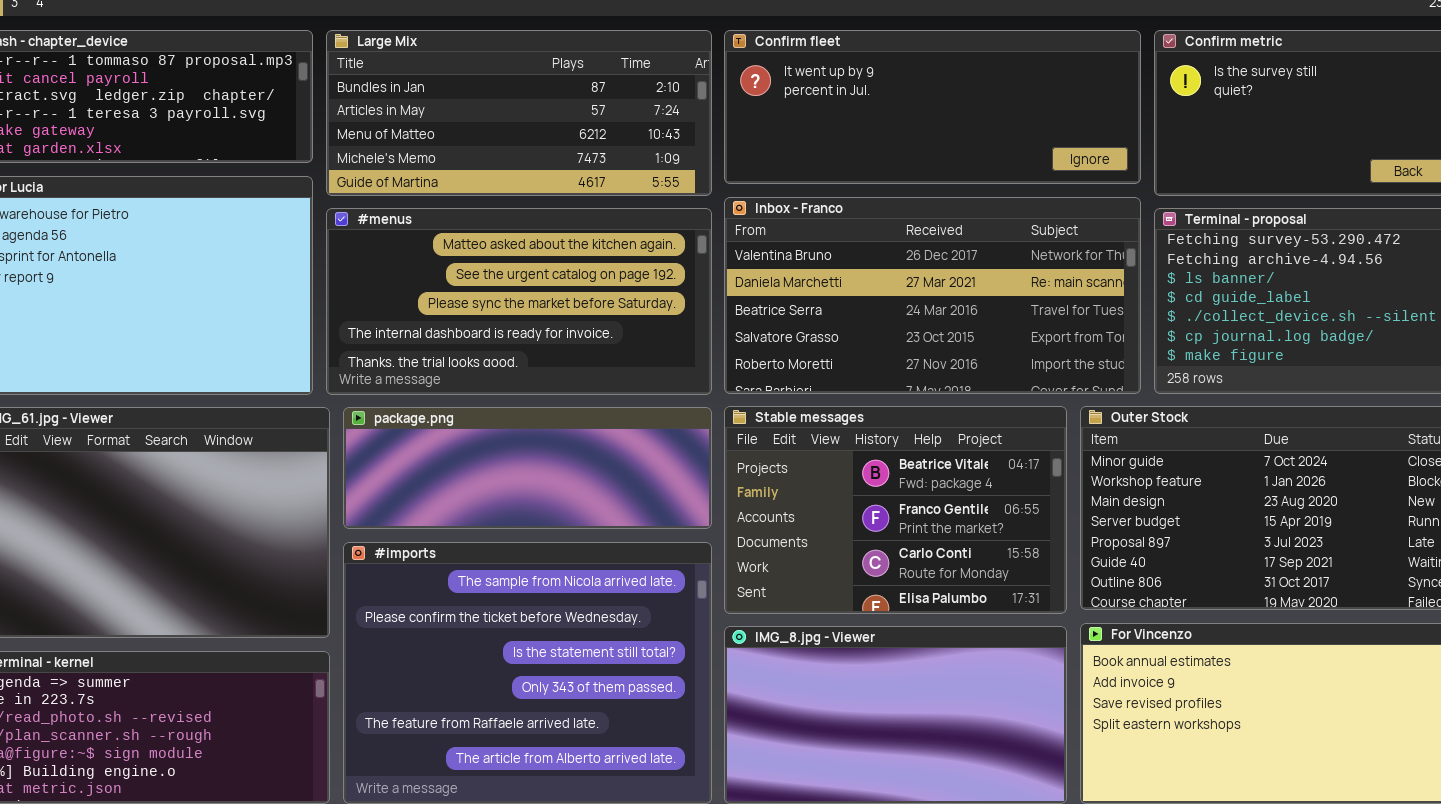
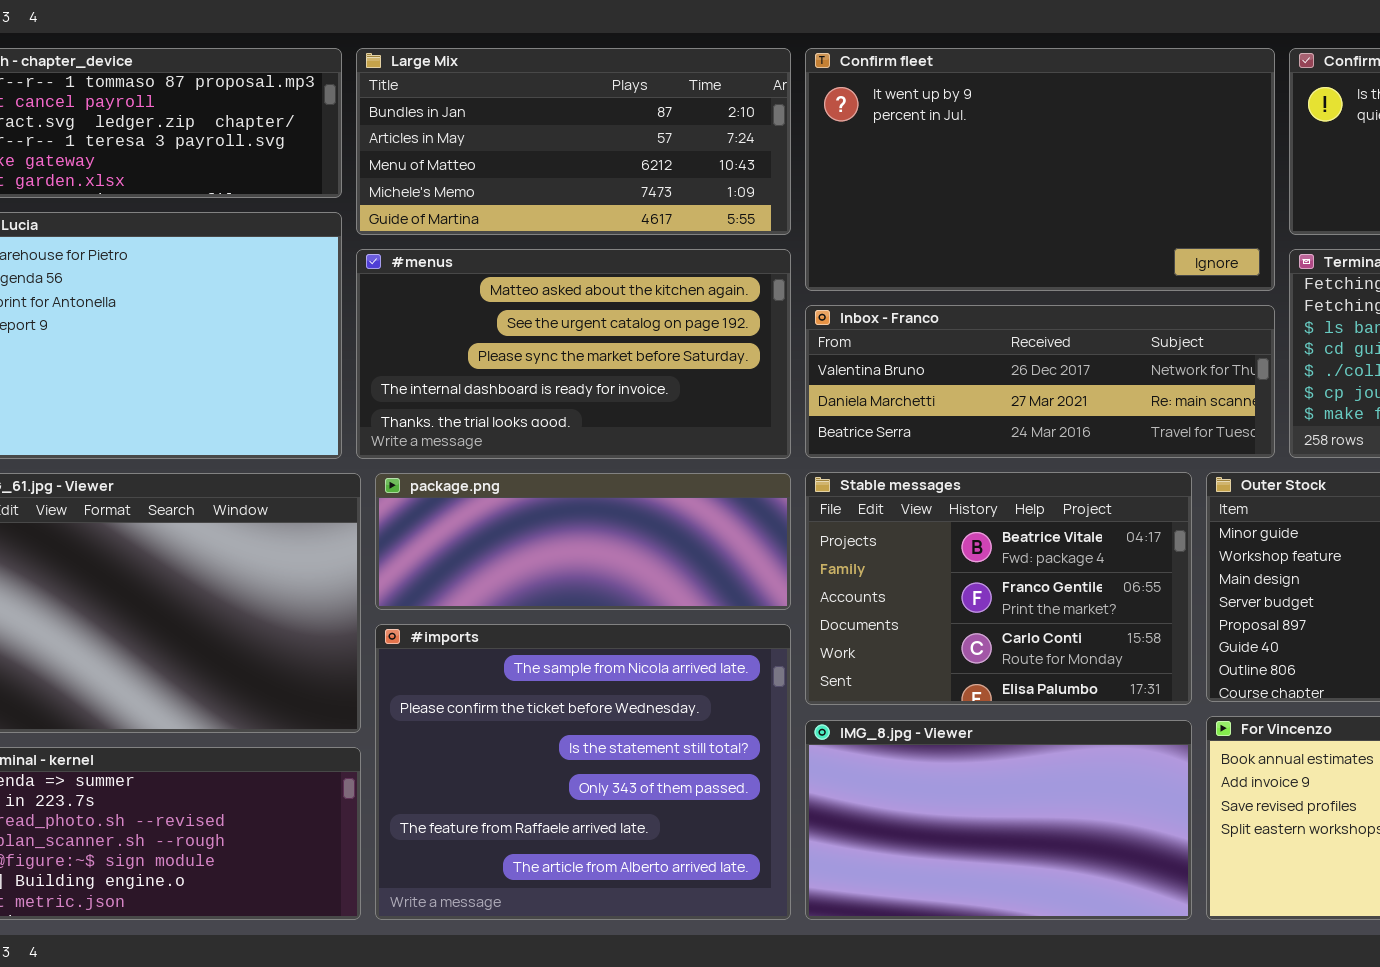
Confirm fleet: [724,30,1141,184] -> [805,48,1275,291], resized
Inbox - Franco: [724,197,1141,394] -> [805,305,1275,458], resized

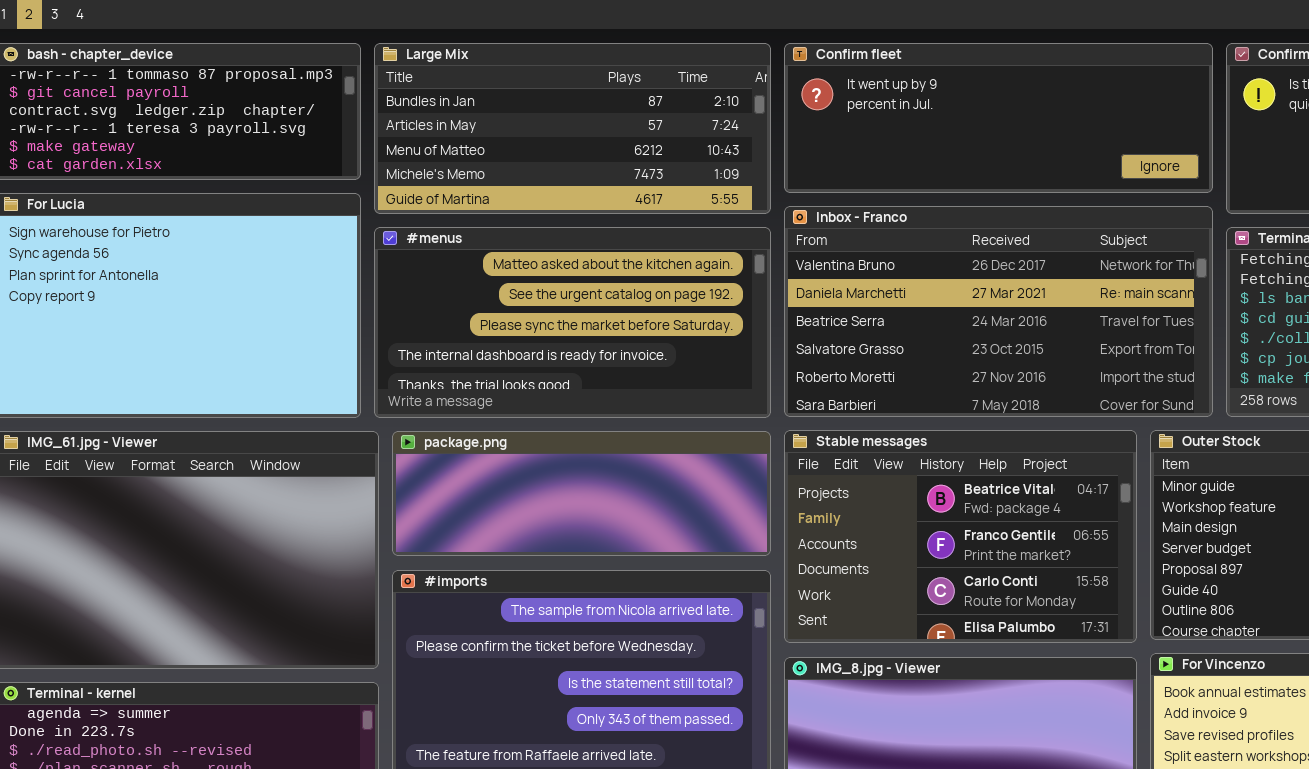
Confirm fleet: [805,48,1275,291] -> [784,43,1213,193], resized
Inbox - Franco: [805,305,1275,458] -> [784,206,1213,417], resized

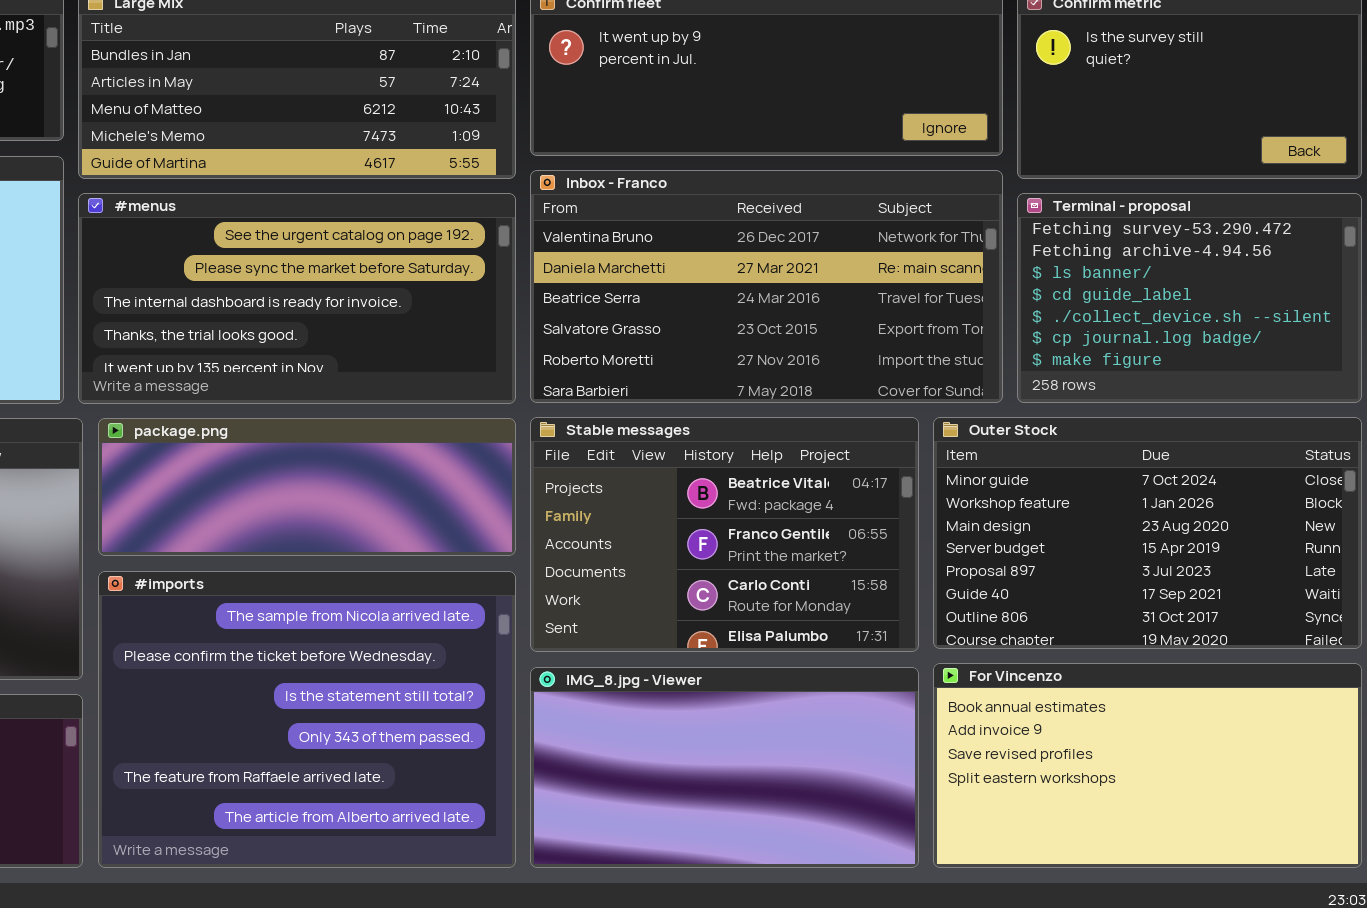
#menus: [374,227,771,418] -> [78,193,516,404], scrolled down 1 row

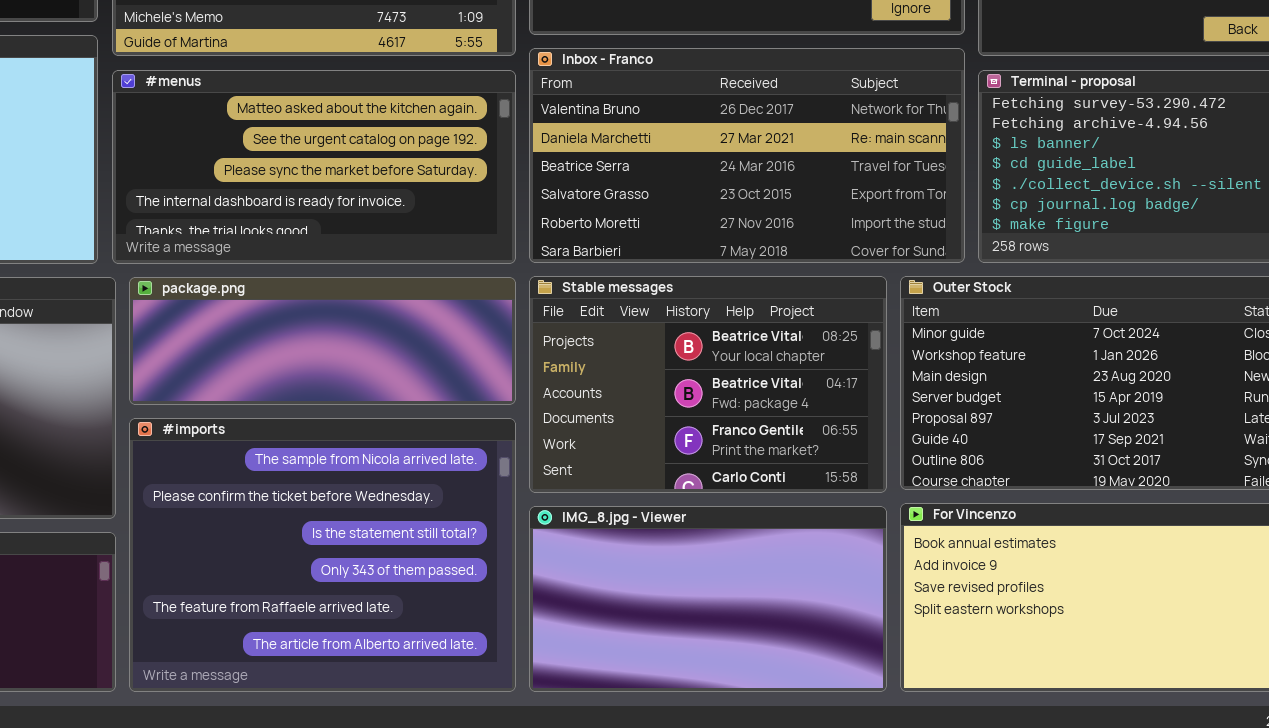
#menus: [78,193,516,404] -> [112,70,516,264], scrolled up 1 row
Stable messages: [530,417,919,652] -> [529,276,887,493], scrolled up 1 row

